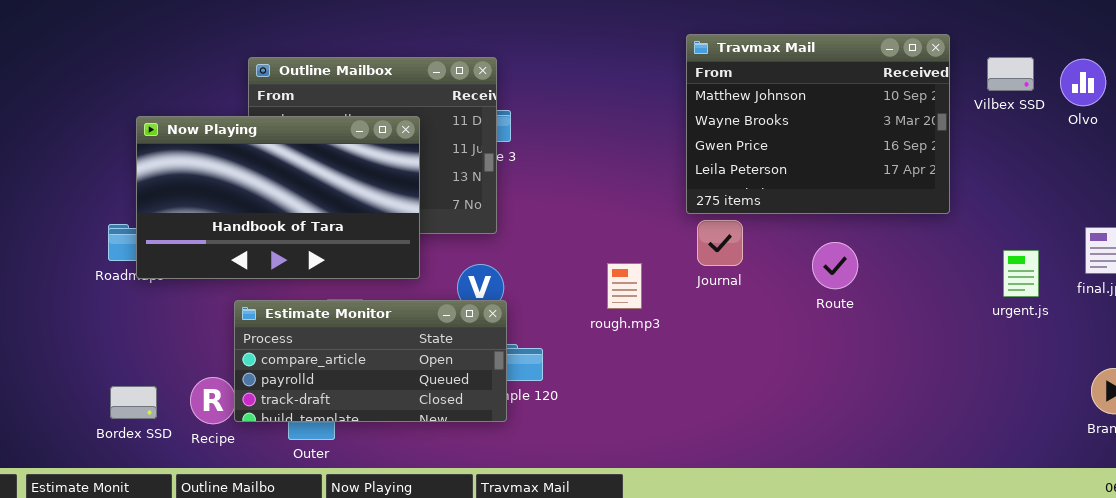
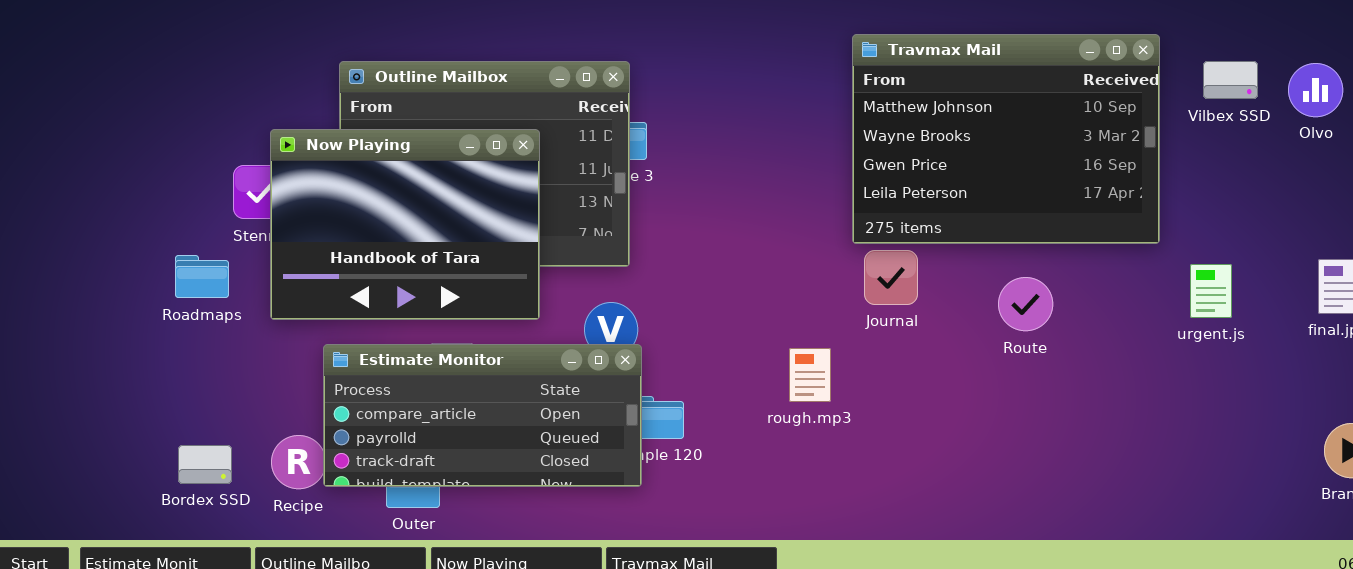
Now Playing: [136,116,420,279] -> [270,129,540,320], resized
urgent.js: [1003,250,1039,297] -> [1190,264,1232,318], moved
rough.mp3: [607,263,642,309] -> [789,348,831,402], moved

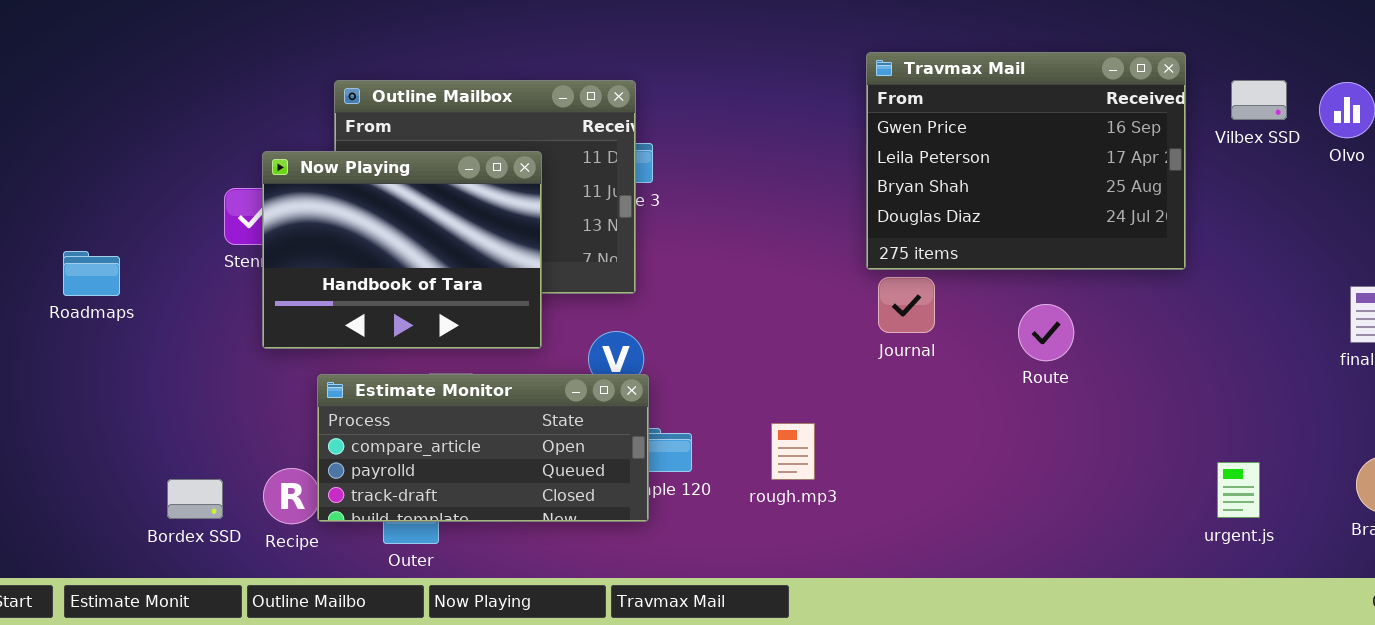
Travmax Mail: [852,34,1160,244] -> [866,52,1186,270], scrolled down 2 rows
Roadmaps: [175,255,229,298] -> [63,251,120,296], moved
urgent.js: [1190,264,1232,318] -> [1217,462,1260,518], moved
rough.mp3: [789,348,831,402] -> [771,423,815,480], moved

